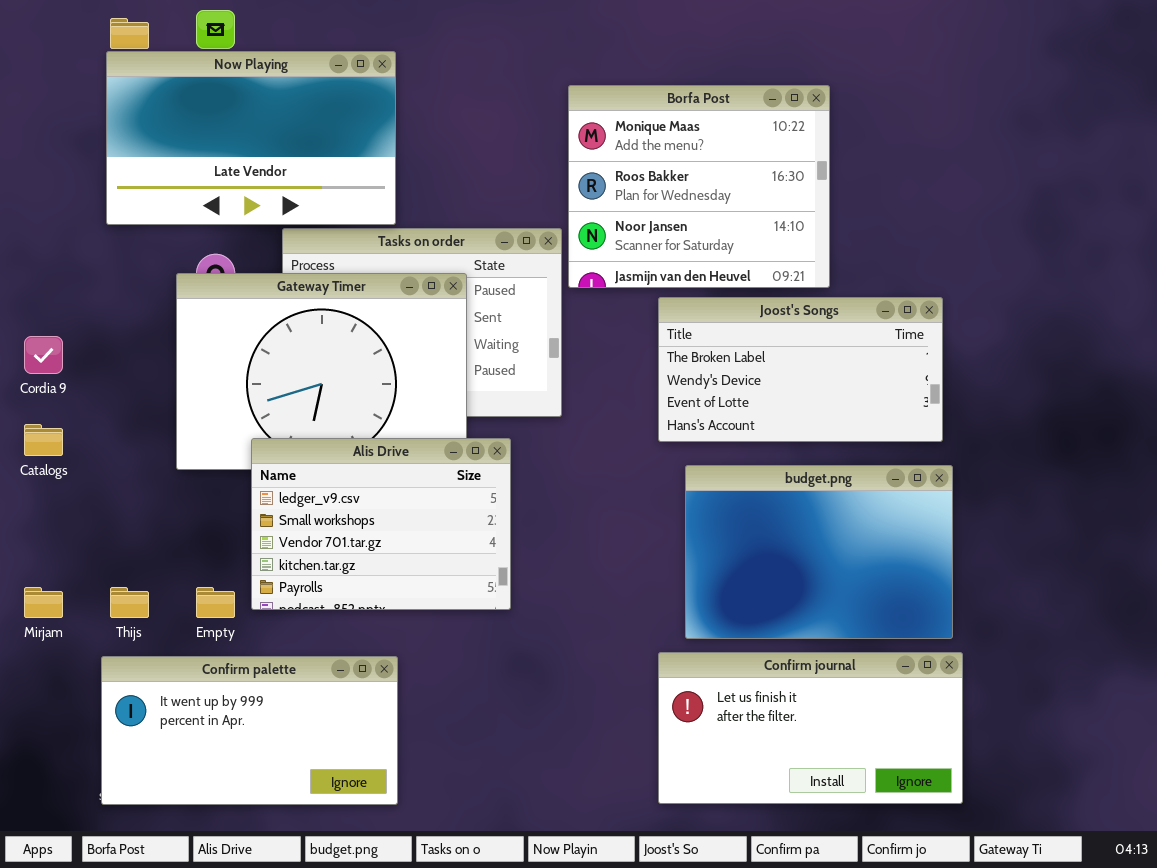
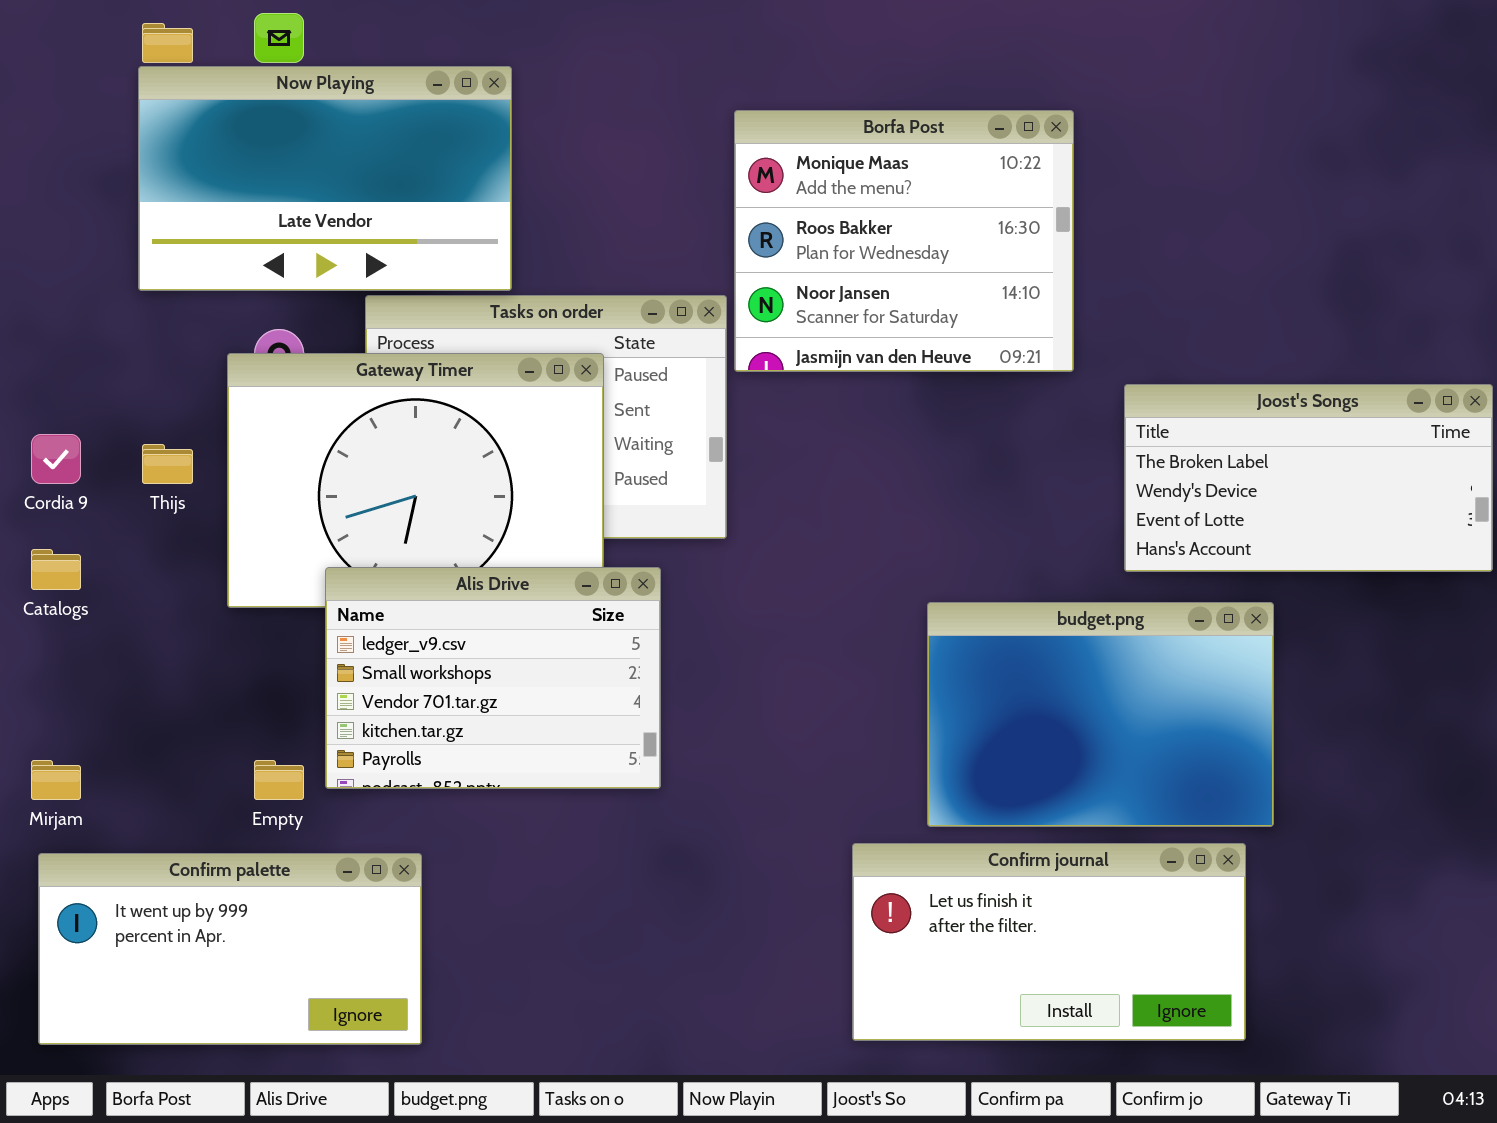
Joost's Songs: [658,297,943,442] -> [1124,384,1493,572], moved
budget.png: [685,465,953,639] -> [927,602,1274,827], moved
Thijs: [110,587,149,618] -> [142,444,193,484], moved
Confirm palette: [101,656,398,805] -> [38,853,422,1045], moved

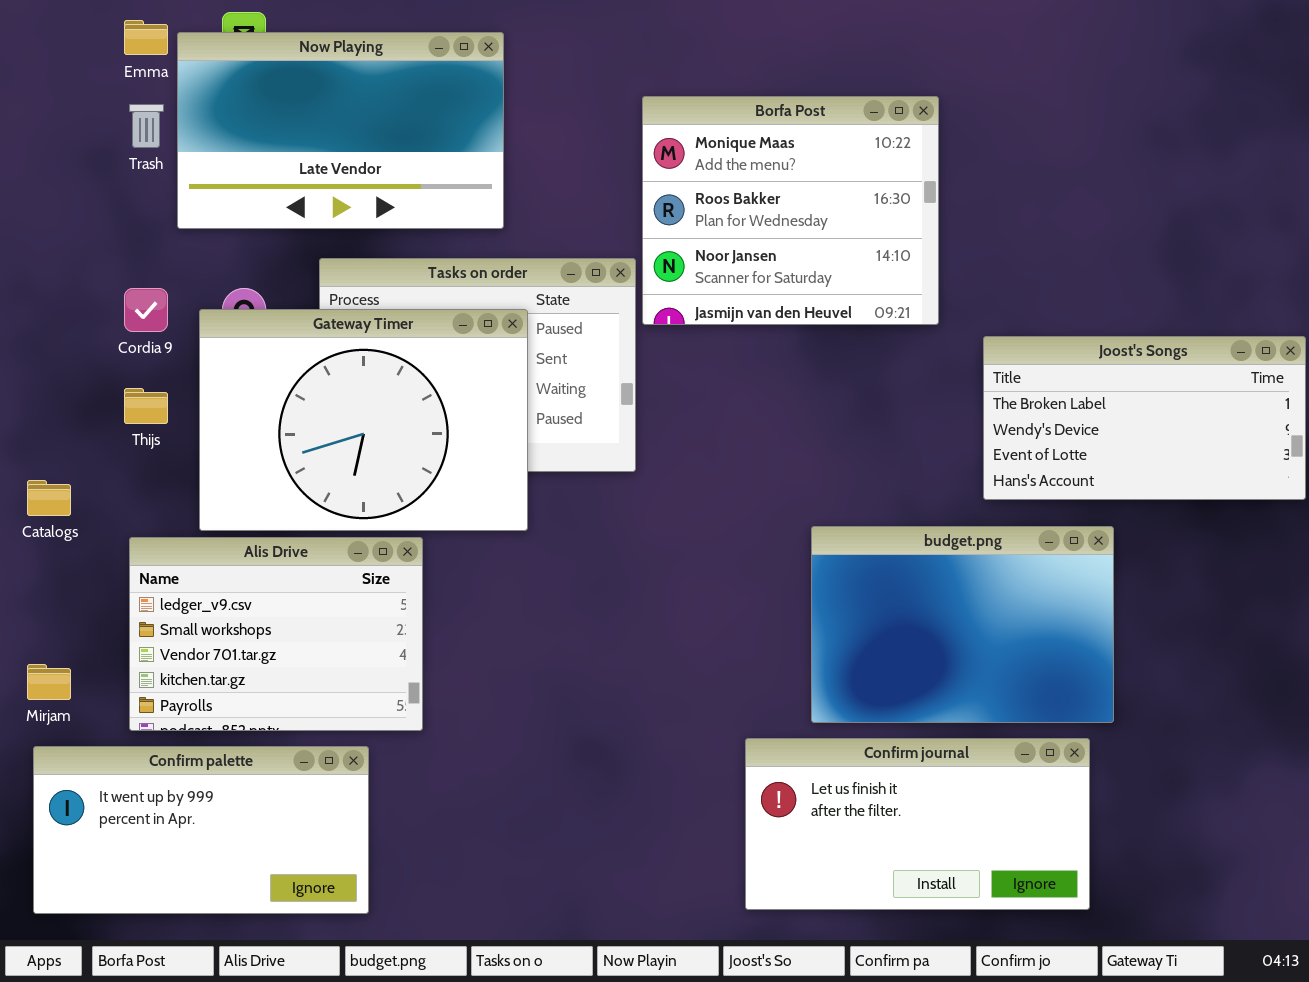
Now Playing: [138,66,512,291] -> [177,32,504,229], moved
Cordia 9: [31,434,81,484] -> [124,288,168,332], moved
Alis Drive: [325,567,661,789] -> [129,537,423,731], moved

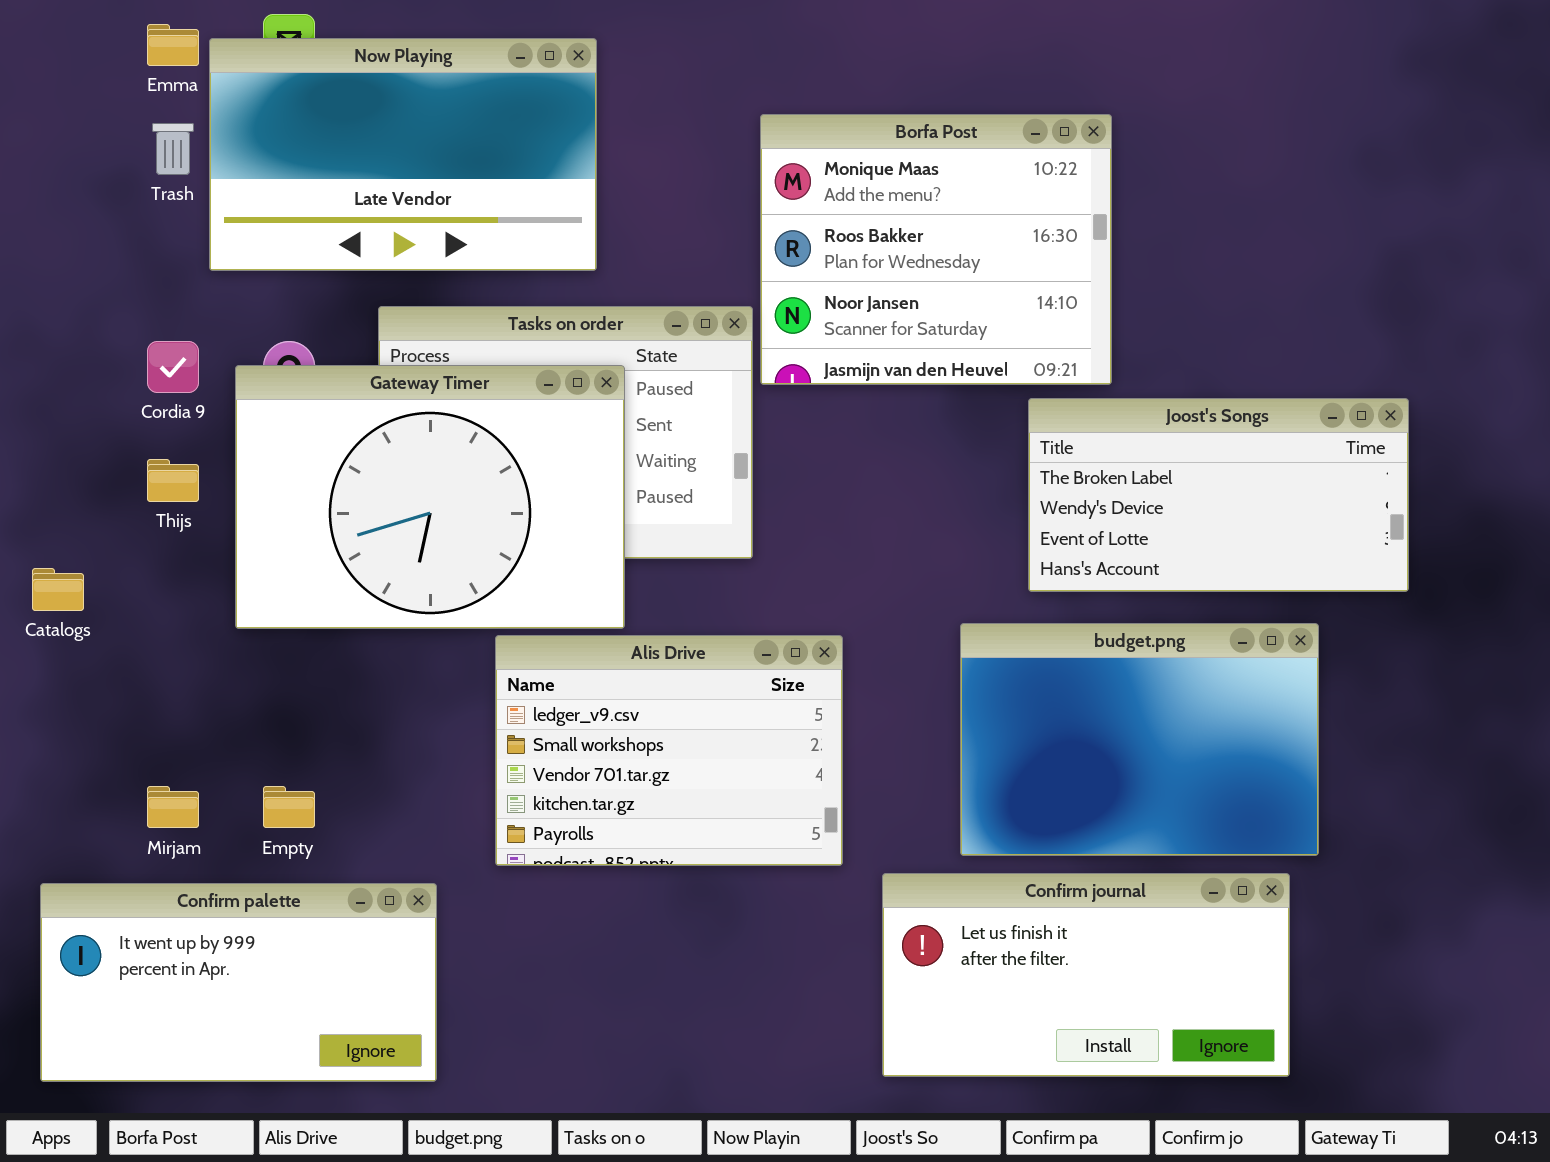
Joost's Songs: [983,336,1306,500] -> [1028,398,1409,592], moved
Alis Drive: [129,537,423,731] -> [495,635,843,866], moved
Mirjam: [27,664,71,700] -> [147,786,199,828], moved

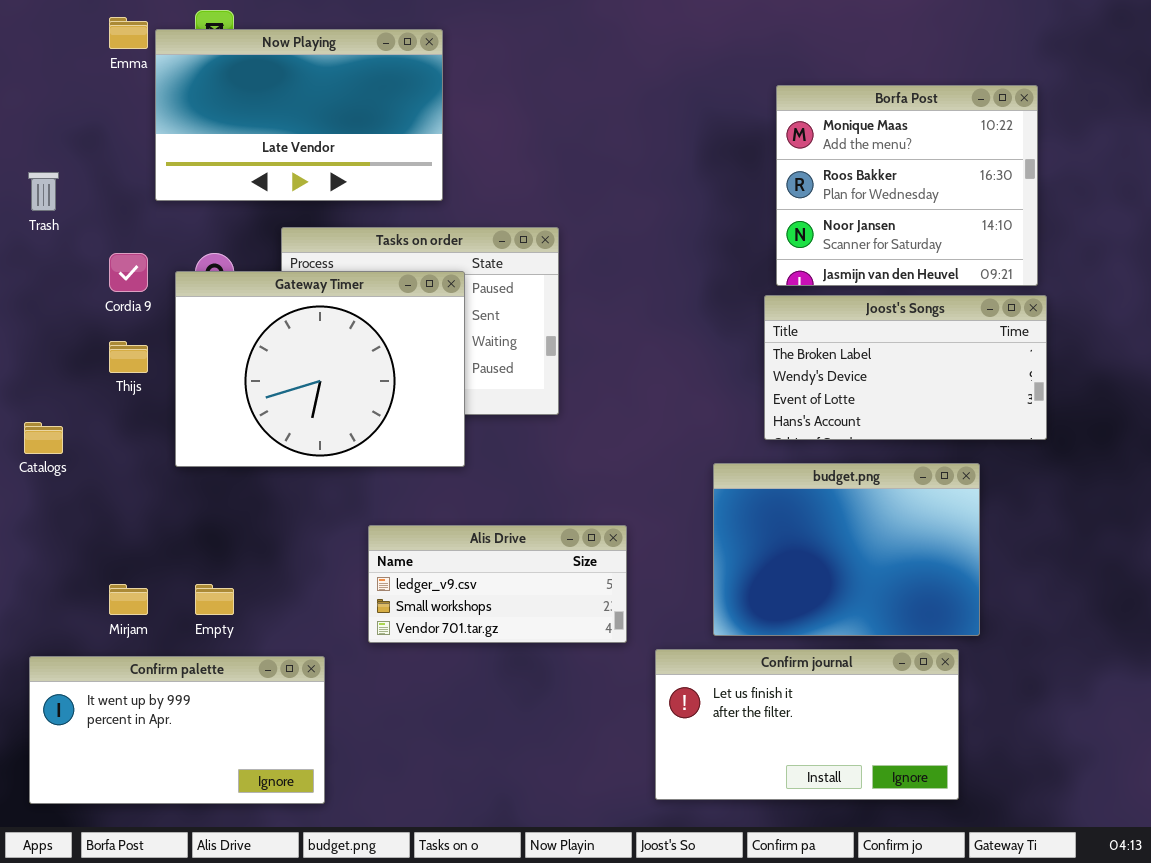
Borfa Post: [760,114,1112,385] -> [776,85,1038,286], moved
Trash: [152,123,194,175] -> [28,172,59,211], moved
Alis Drive: [495,635,843,866] -> [368,525,627,643], resized

